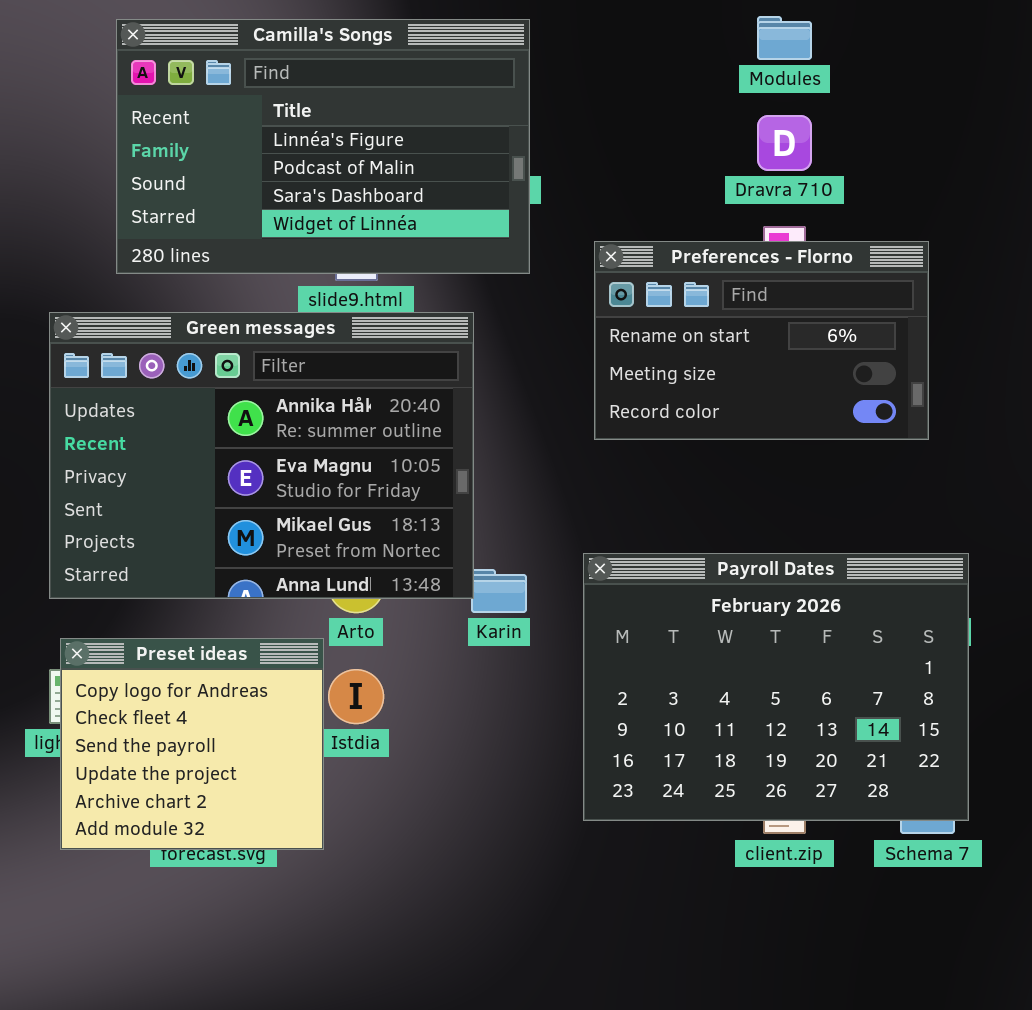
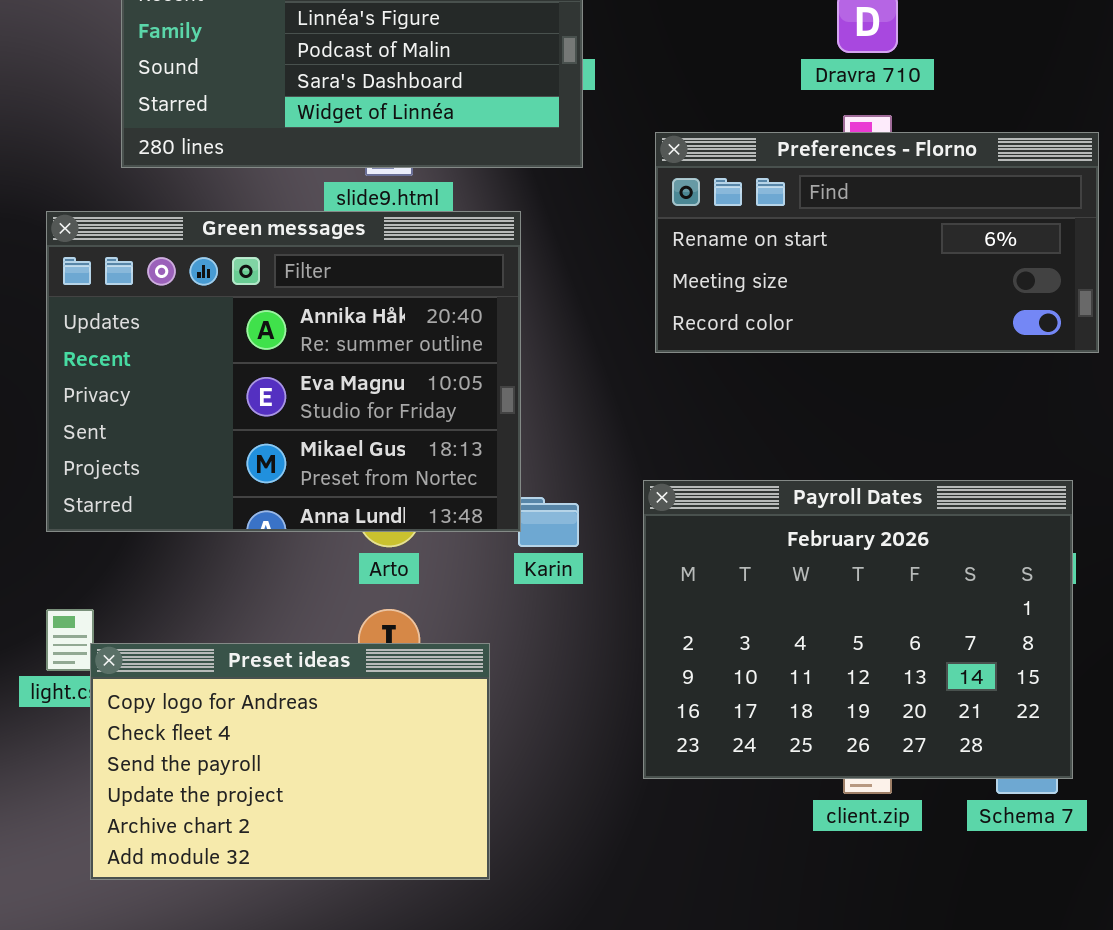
Preferences - Florno: [594,241,929,440] -> [655,132,1099,353], resized
Preset ideas: [60,638,324,850] -> [90,643,490,880], moved, resized

